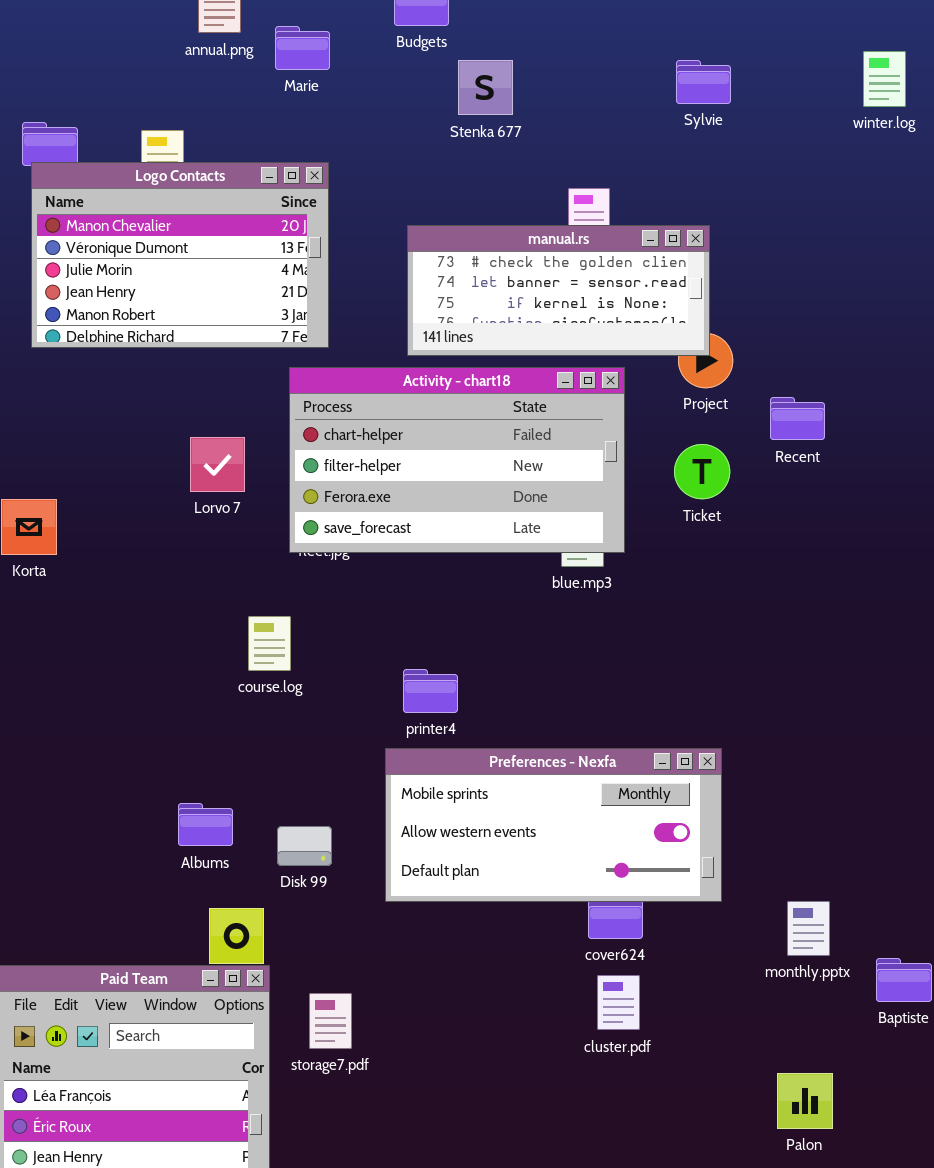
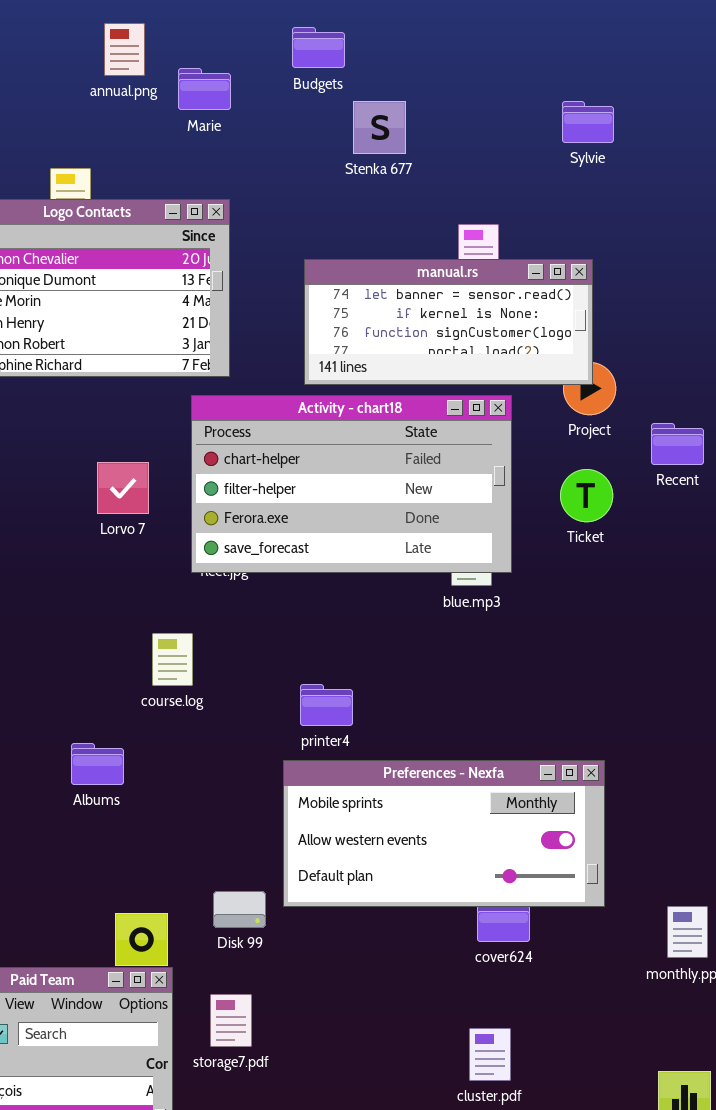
manual.rs: [407,225,710,356] -> [304,259,593,385], scrolled down 1 row
Albums: [178,803,233,846] -> [71,743,124,785], moved
Disk 99: [277,826,332,866] -> [213,891,266,928], moved
cluster.pdf: [597,975,640,1030] -> [469,1028,511,1081], moved

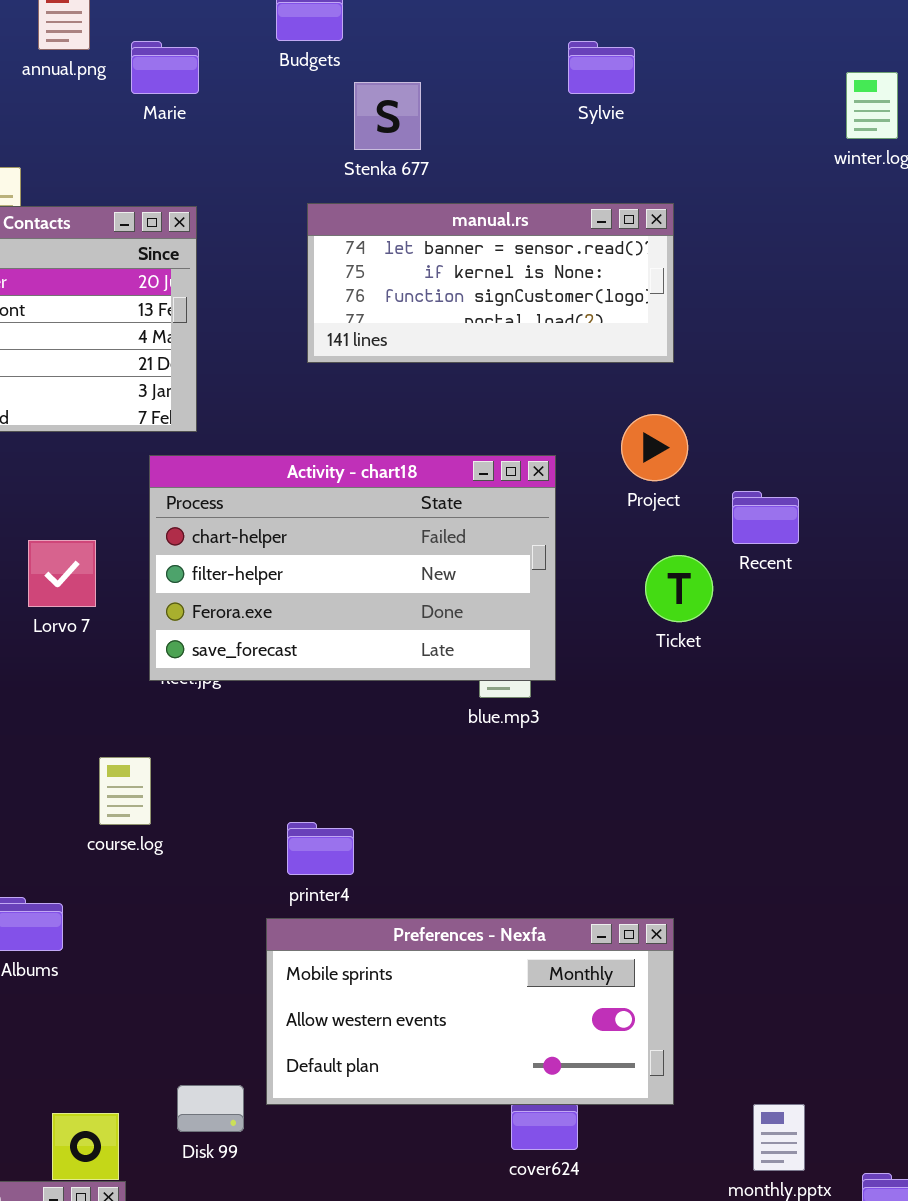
Sylvie: [562,101,614,143] -> [568,41,635,94], moved
manual.rs: [304,259,593,385] -> [307,203,674,363], moved
Ticket: [560,469,613,522] -> [645,555,713,622], moved

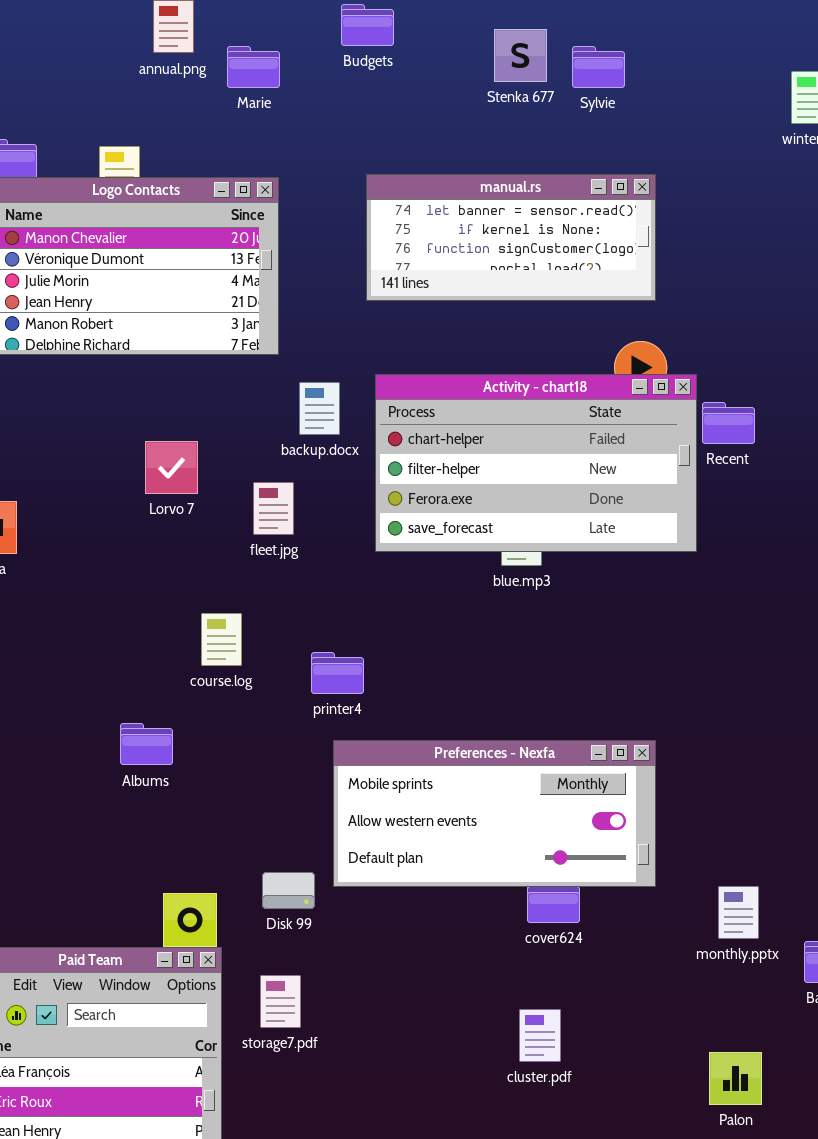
Stenka 677: [354,82,421,150] -> [494,29,547,82], moved
Activity - chart18: [149,455,556,681] -> [375,374,697,552], moved
printer4: [287,822,354,875] -> [311,652,364,694], moved

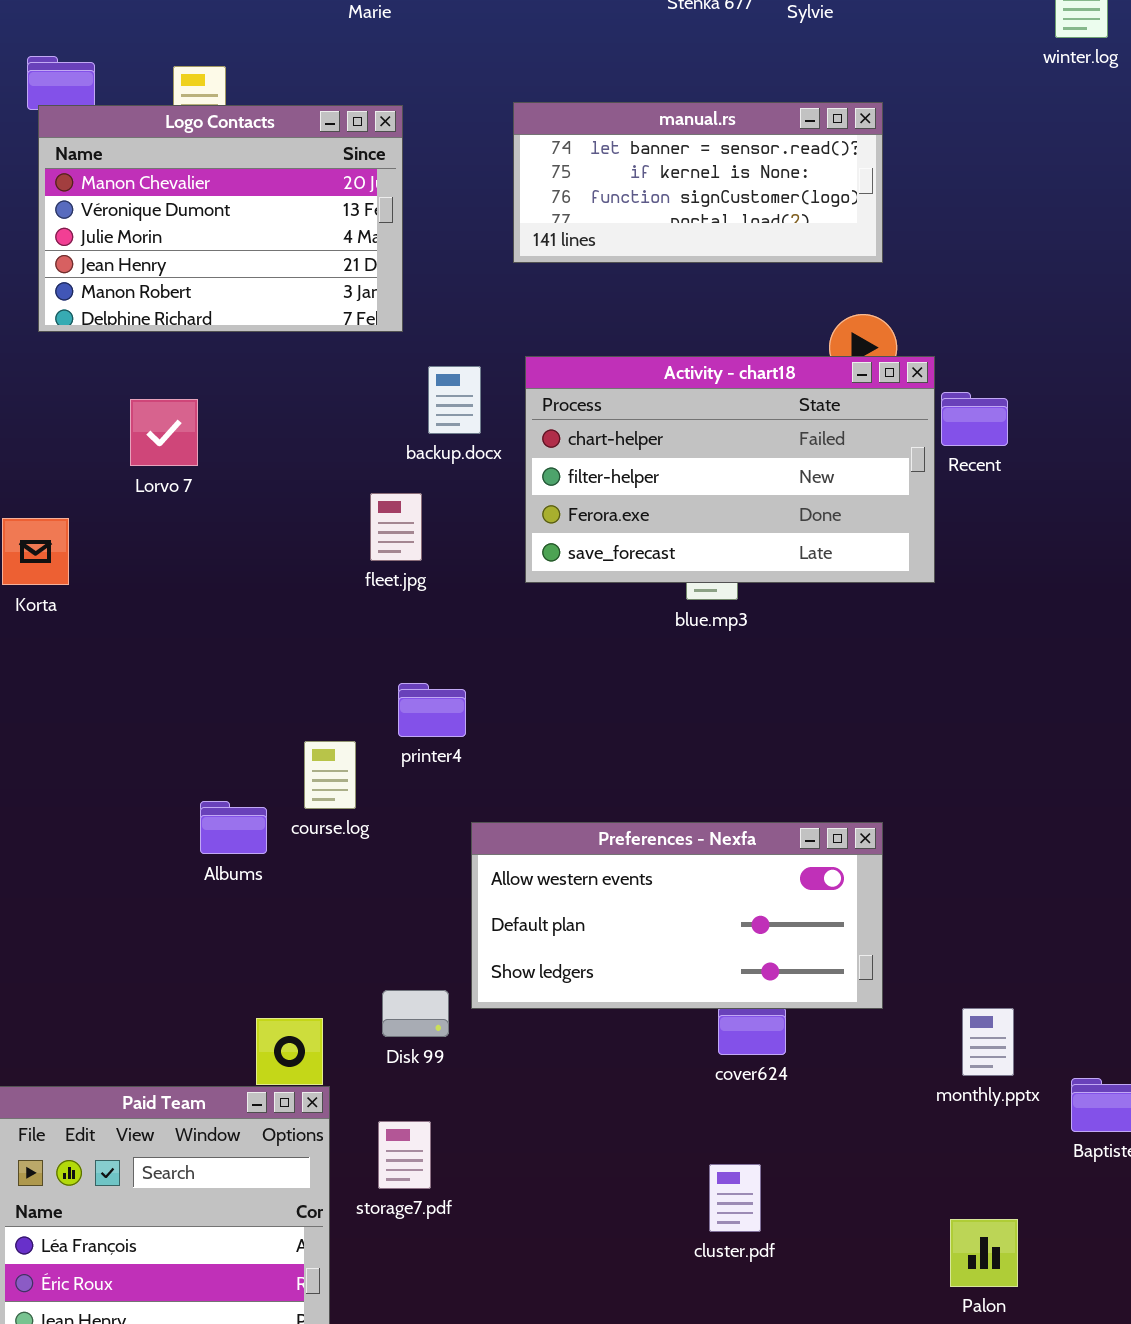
Lorvo 7: [145,441,198,494] -> [130,399,198,466], moved
course.log: [201,613,242,666] -> [304,741,356,809], moved
printer4: [311,652,364,694] -> [398,683,466,737], moved
Preferences - Nexfa: [333,740,656,887] -> [471,822,883,1009], scrolled down 1 row

